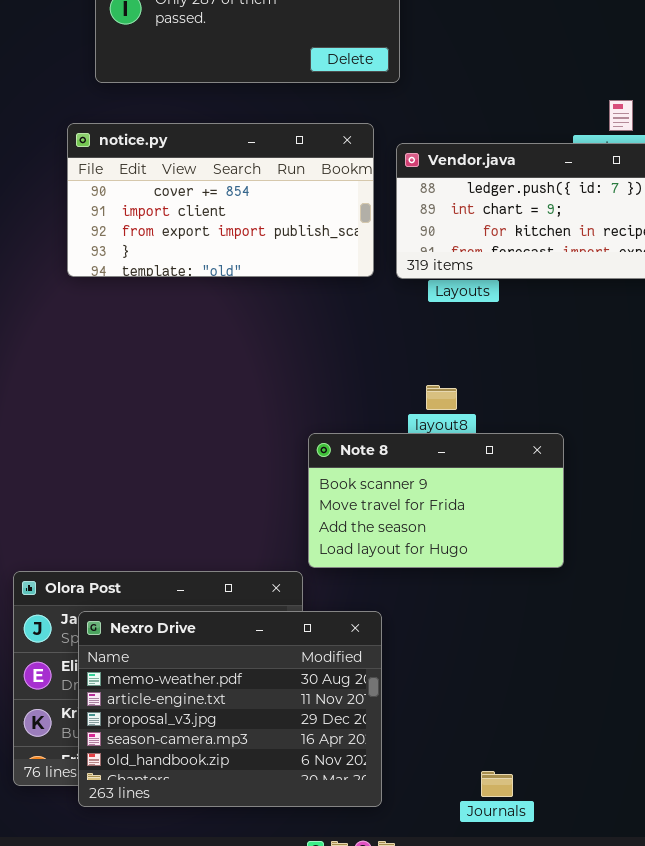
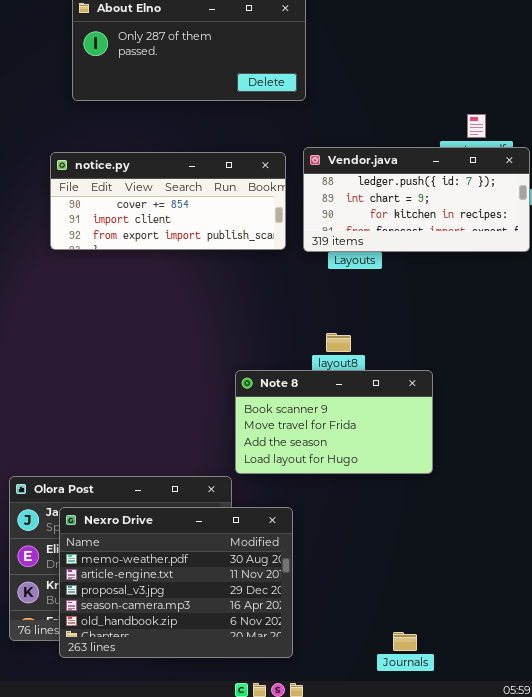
notice.py: [67,123,374,277] -> [50,152,286,250], resized
Journals: [481,771,513,797] -> [393,632,417,651], moved

